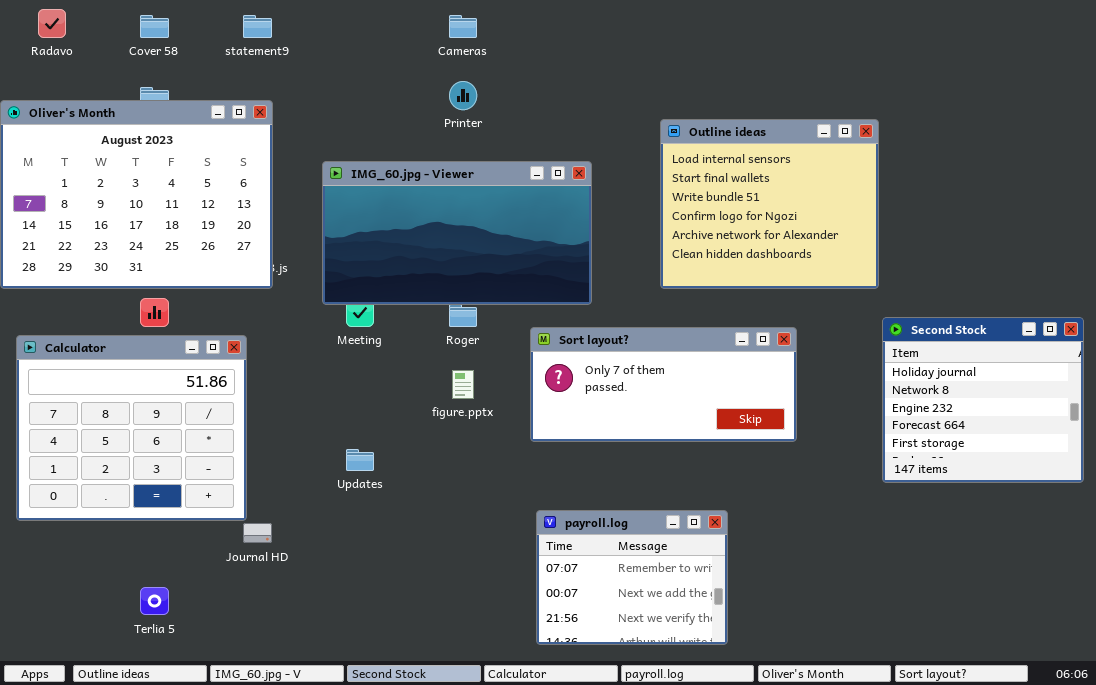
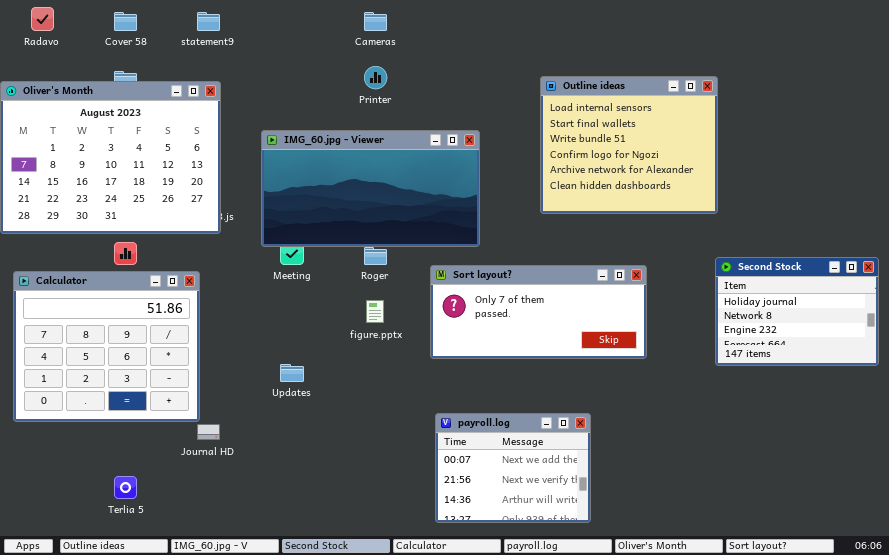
Outline ideas: [660,119,879,289] -> [540,76,718,214], moved
Second Stock: [882,317,1084,483] -> [715,257,879,366], resized
payroll.log: [536,510,728,645] -> [435,413,591,523], scrolled down 1 row

